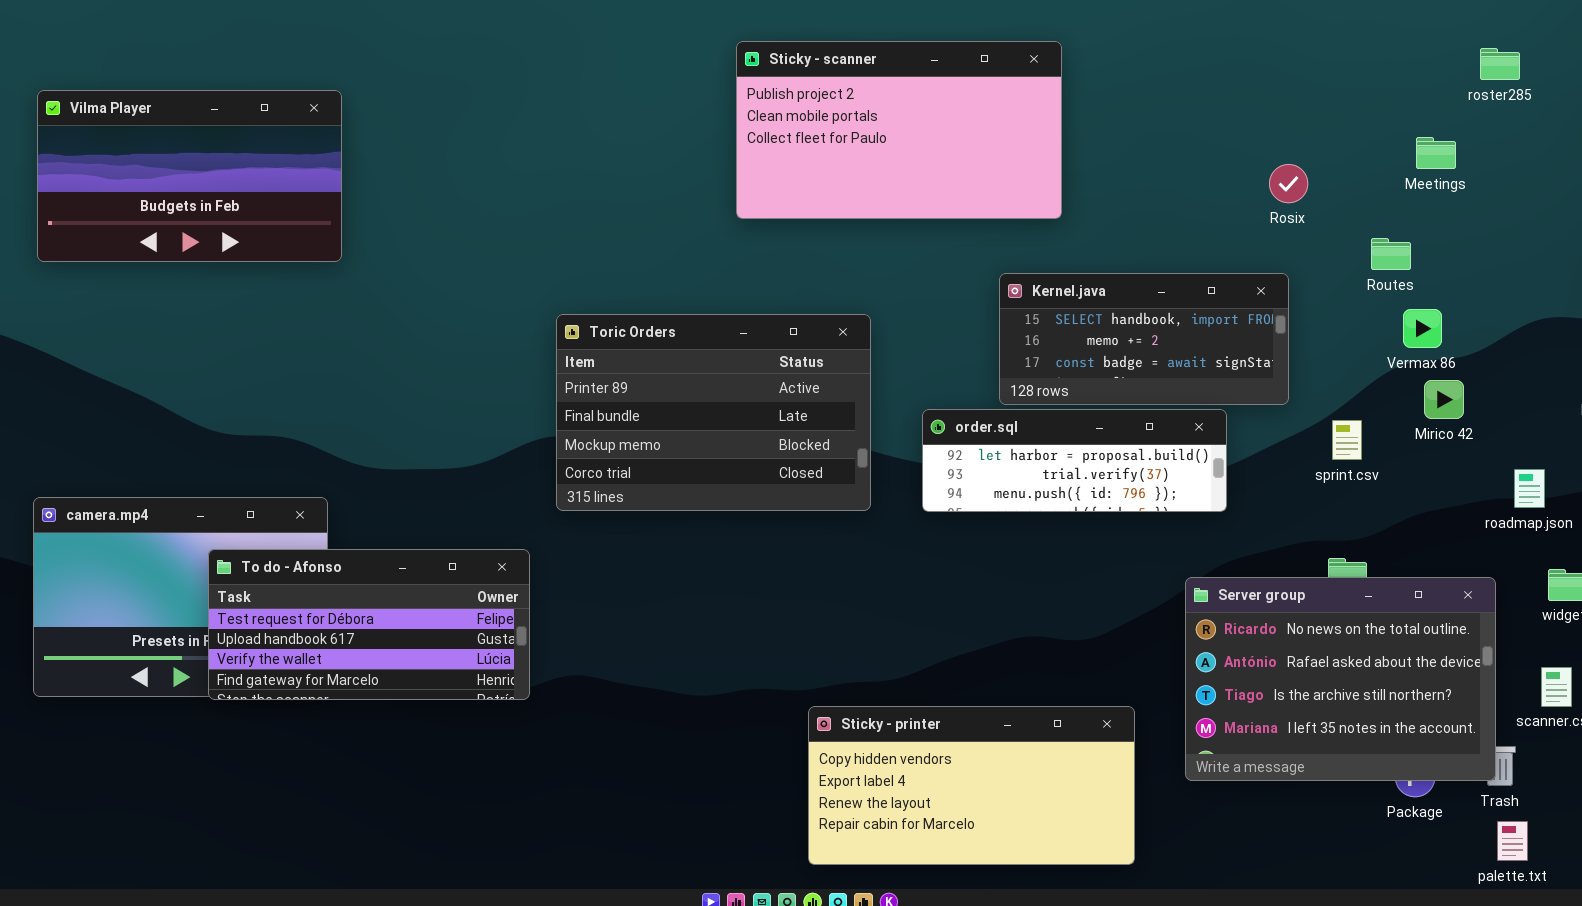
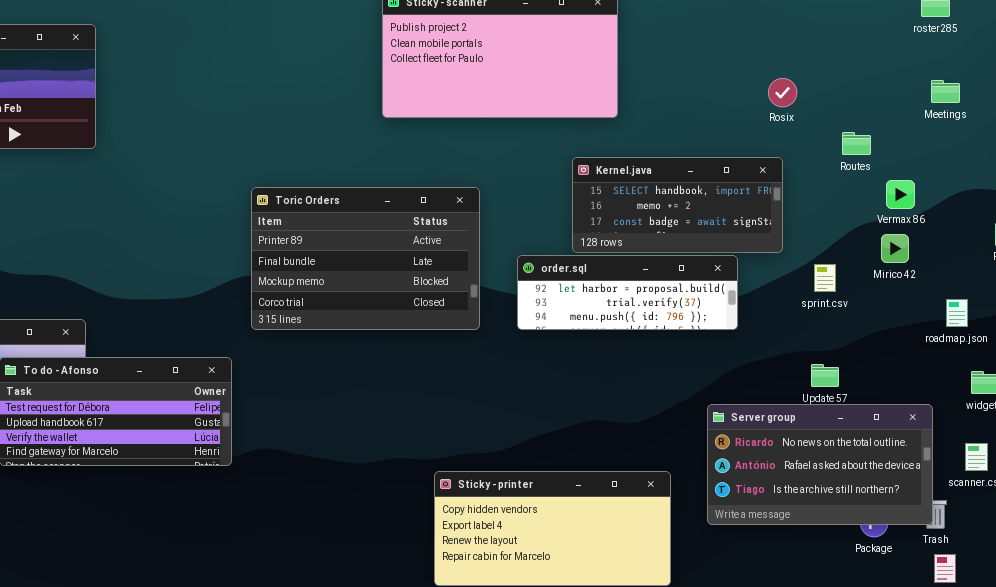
Meetings: [1416,137,1456,169] -> [931,80,960,103], moved
Vermax 86: [1403,309,1442,348] -> [886,180,915,209], moved
Server group: [1185,577,1496,781] -> [707,404,933,525], resized

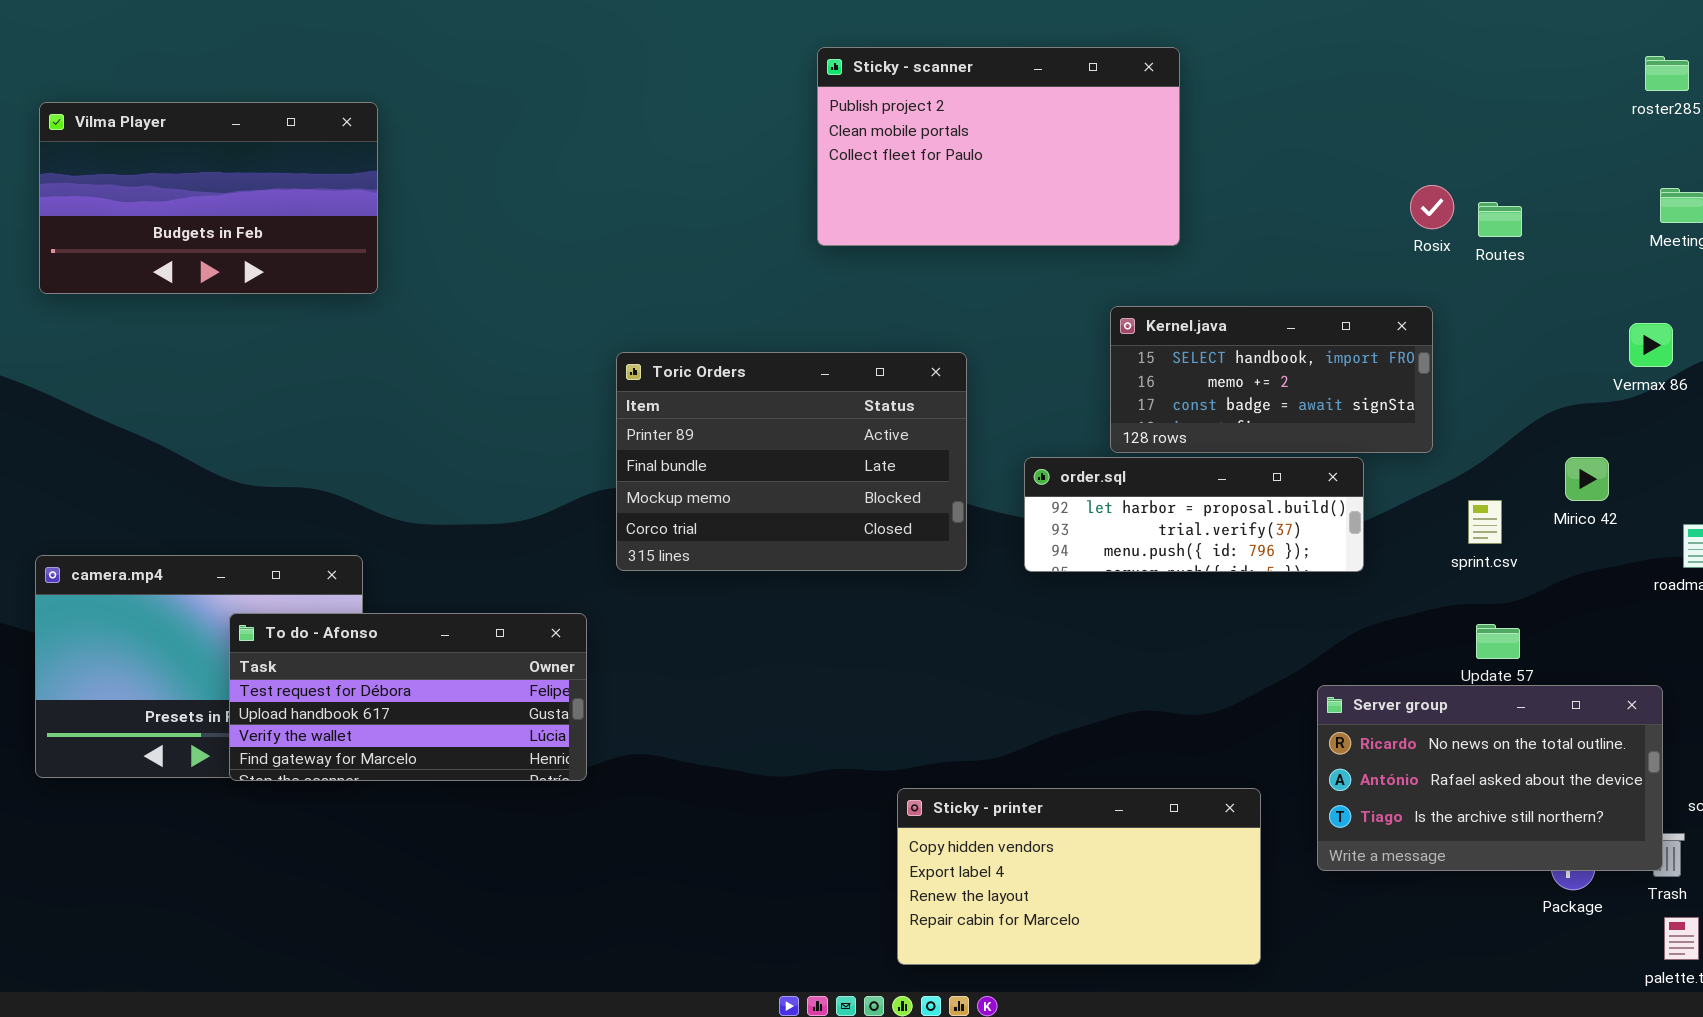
Routes: [842,132,871,155] -> [1478,202,1522,237], moved
Vermax 86: [886,180,915,209] -> [1629,323,1673,367], moved
Mirico 42: [881,234,909,263] -> [1565,457,1609,501], moved
sprint.csv: [814,264,836,292] -> [1468,500,1502,544], moved

